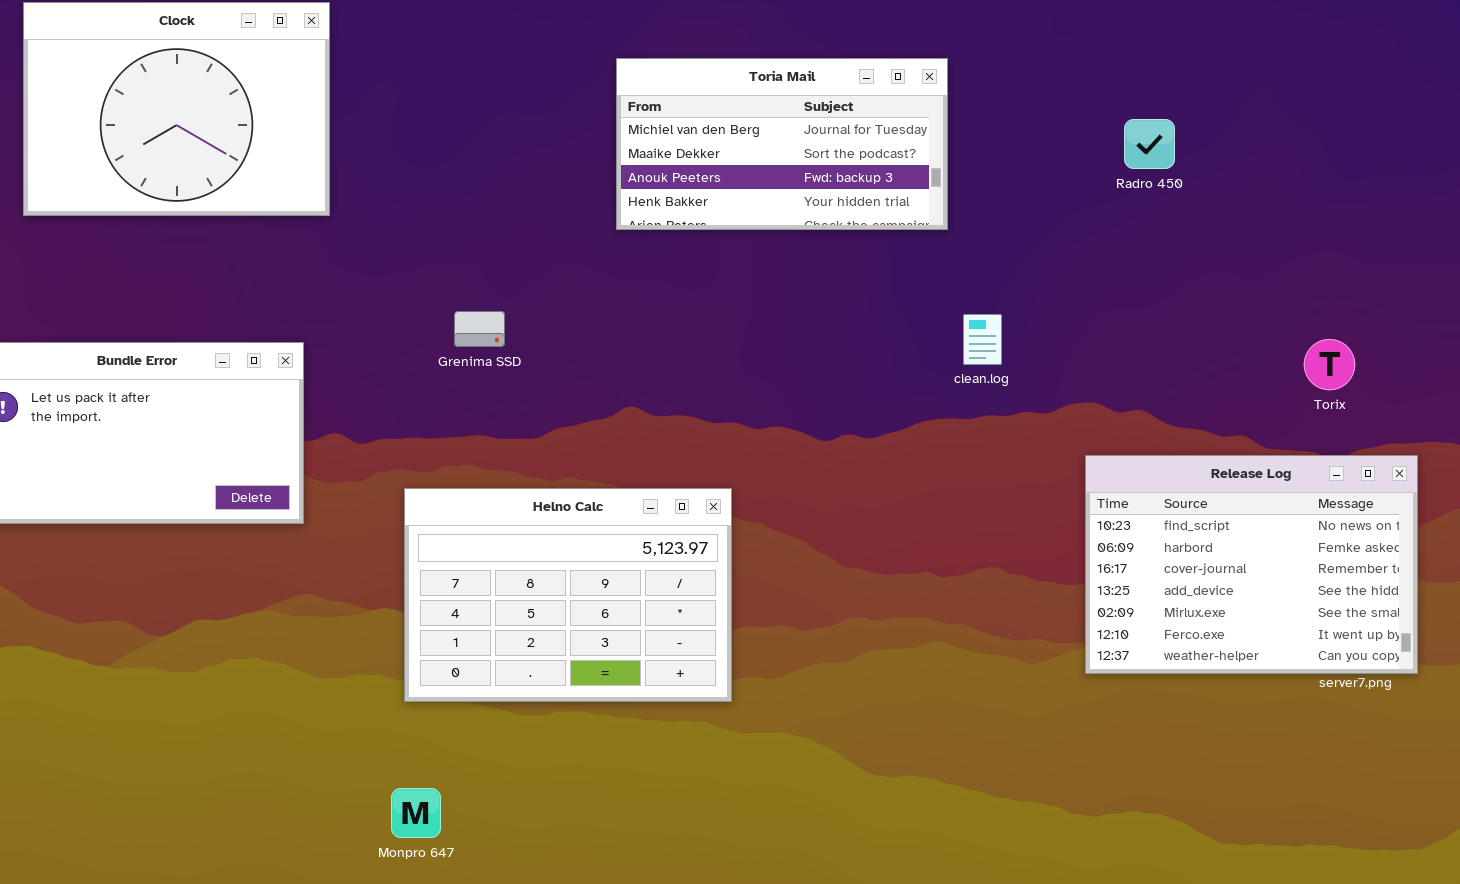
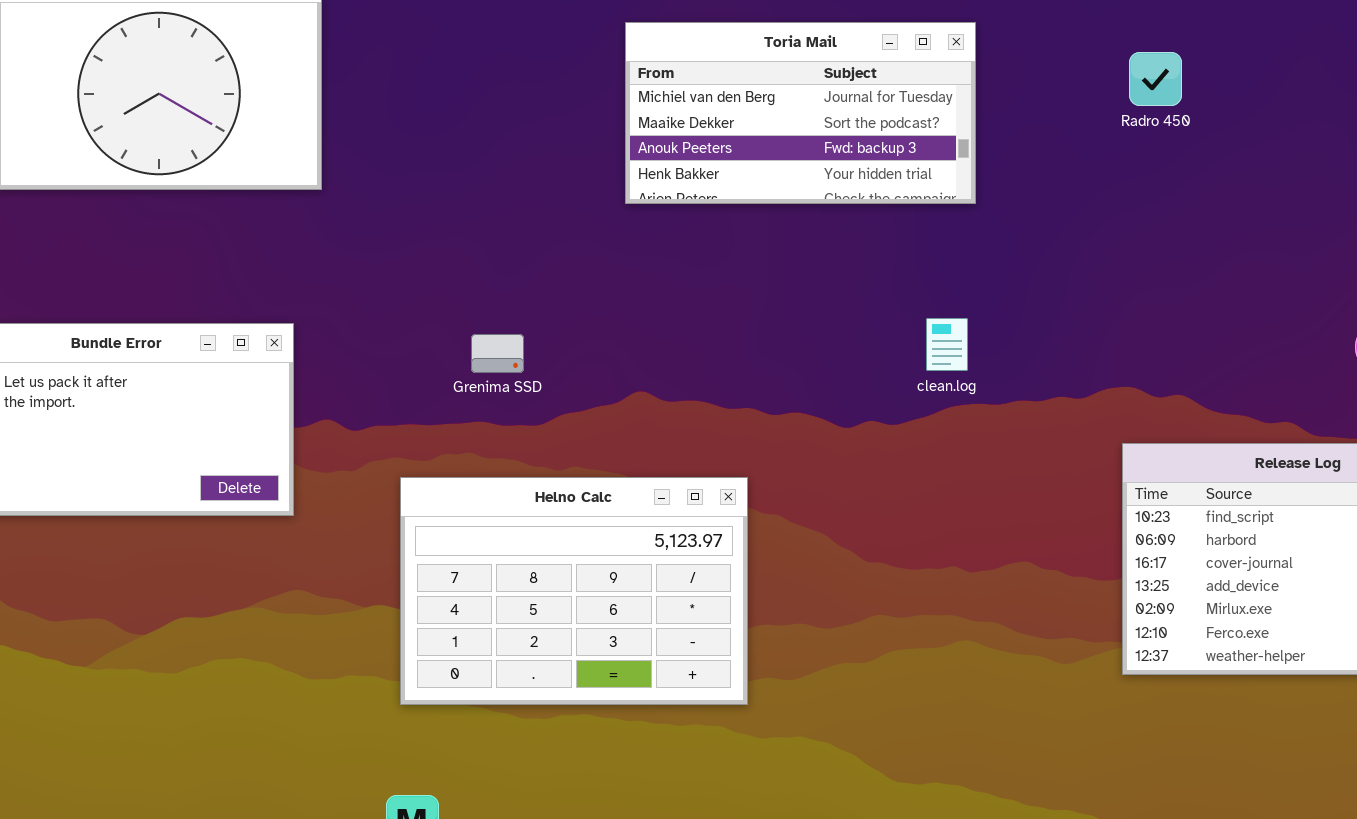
Radro 450: [1124,119,1175,169] -> [1129,52,1182,106], moved
Grenima SSD: [454,311,505,347] -> [471,334,524,373], moved
clean.log: [963,314,1002,365] -> [926,318,968,371], moved

